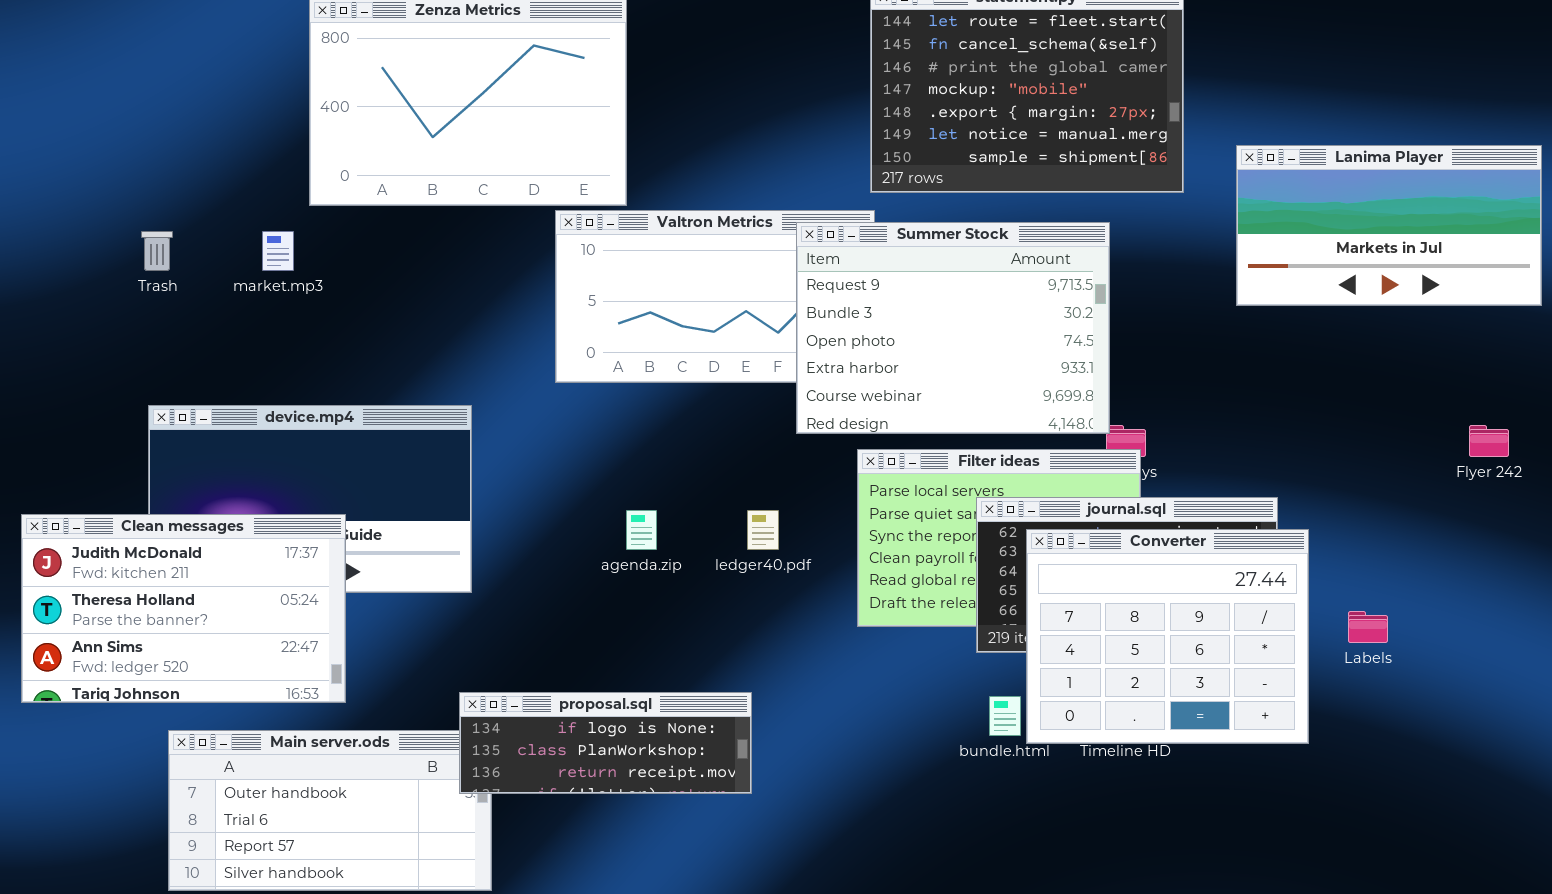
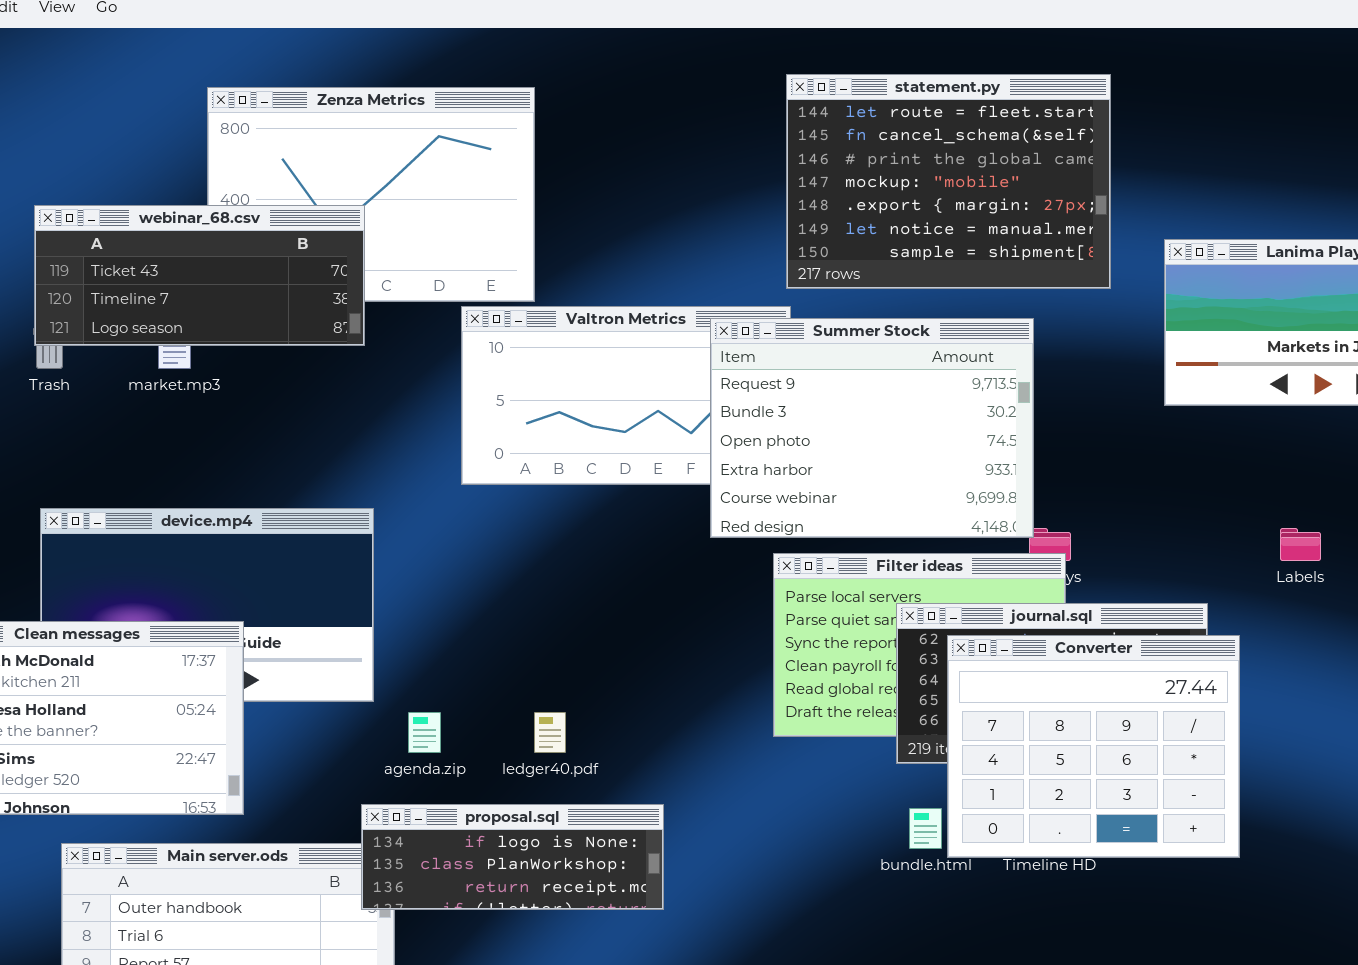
webinar_68.csv: none -> [34,205,365,346], opened
agenda.zip: [626,510,657,550] -> [408,712,441,753], moved
ledger40.pdf: [747,510,779,550] -> [534,712,566,753], moved
Labels: [1348,611,1388,643] -> [1280,528,1321,561], moved

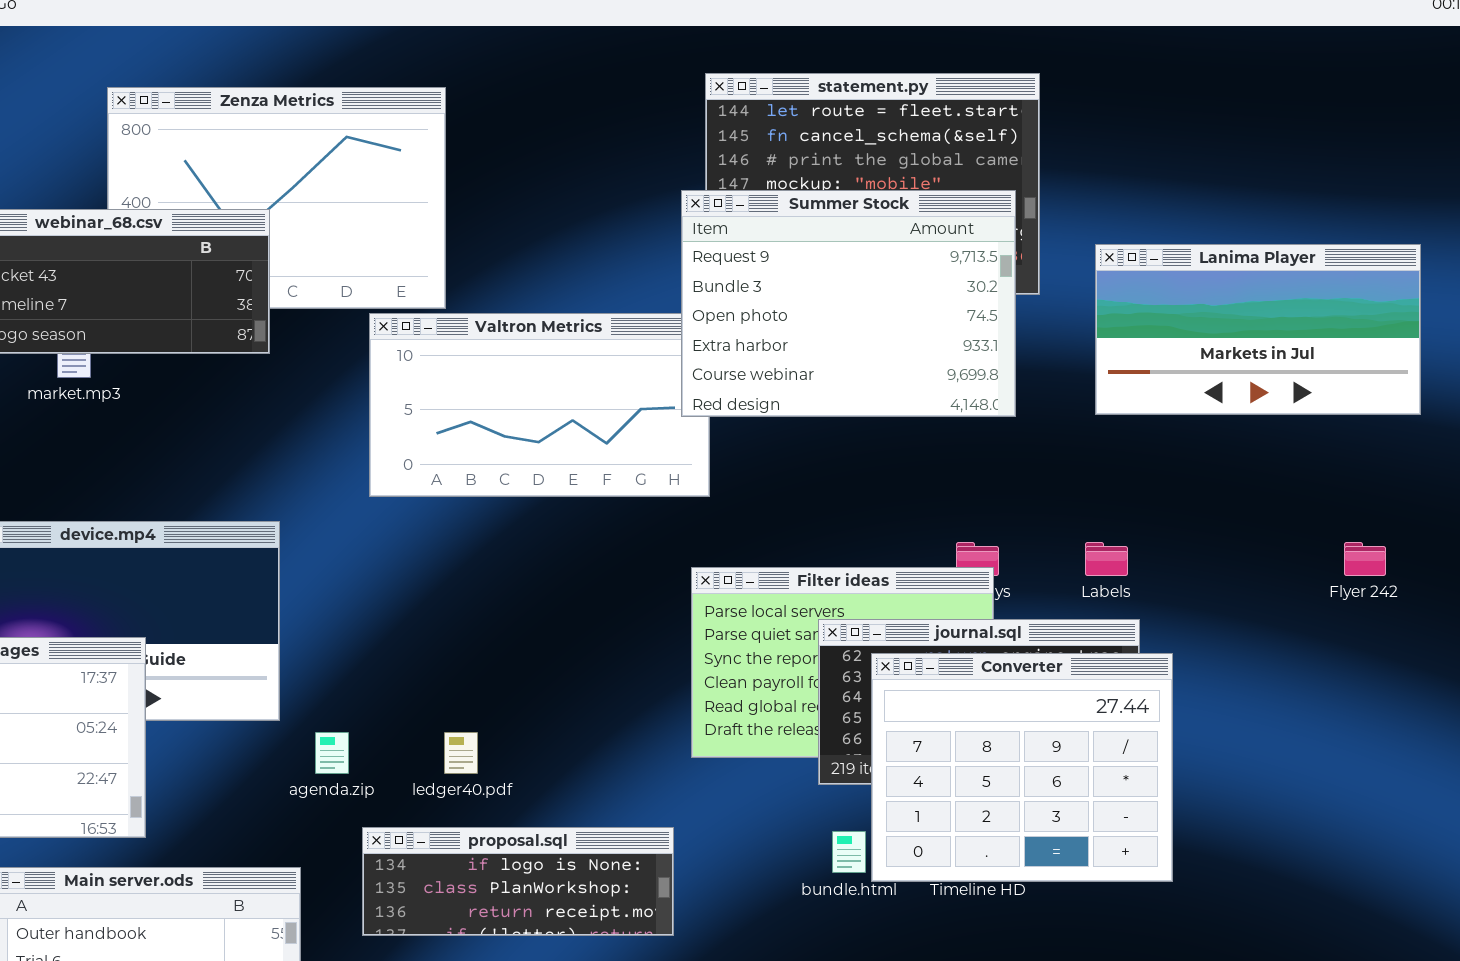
Summer Stock: [710,318,1034,538] -> [681,190,1016,417], moved
Labels: [1280,528,1321,561] -> [1085,542,1128,576], moved
proposal.sql: [361,804,664,910] -> [362,827,674,936], moved

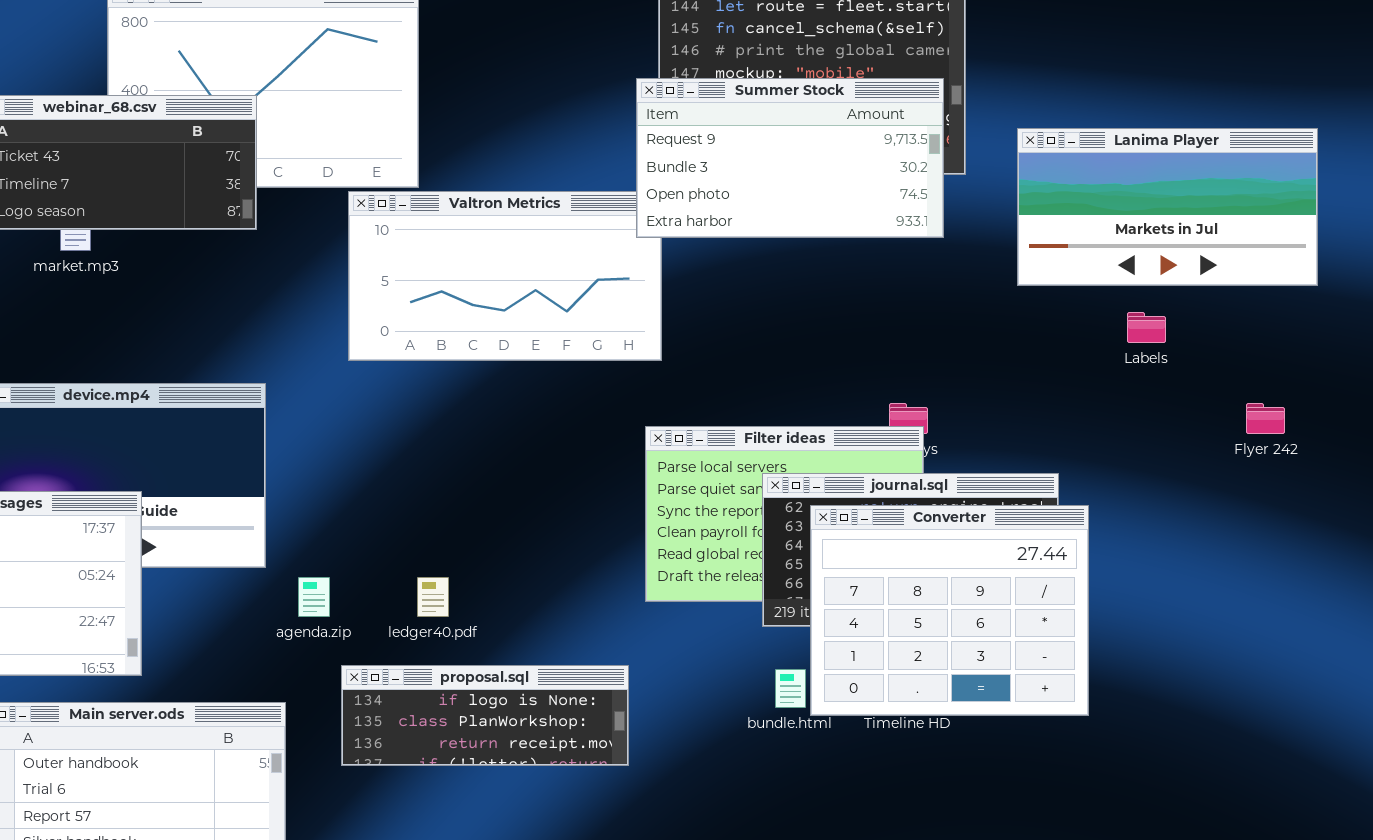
Summer Stock: [681,190,1016,417] -> [636,78,944,238], resized
Labels: [1085,542,1128,576] -> [1127,312,1166,343], moved

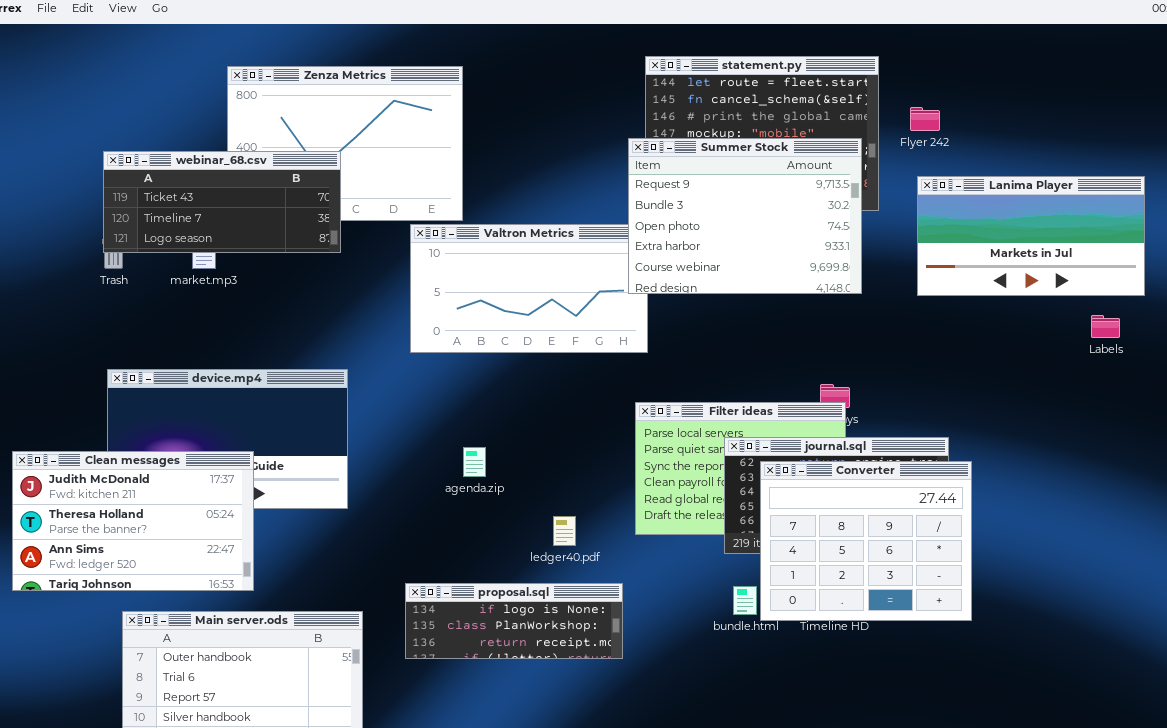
Summer Stock: [636,78,944,238] -> [628,138,862,294], resized
Labels: [1127,312,1166,343] -> [1091,315,1120,338], moved
Flyer 242: [1246,403,1285,434] -> [910,107,940,131], moved
agenda.zip: [298,577,330,617] -> [463,447,486,477], moved
ledger40.pdf: [417,577,449,617] -> [553,516,576,546], moved

